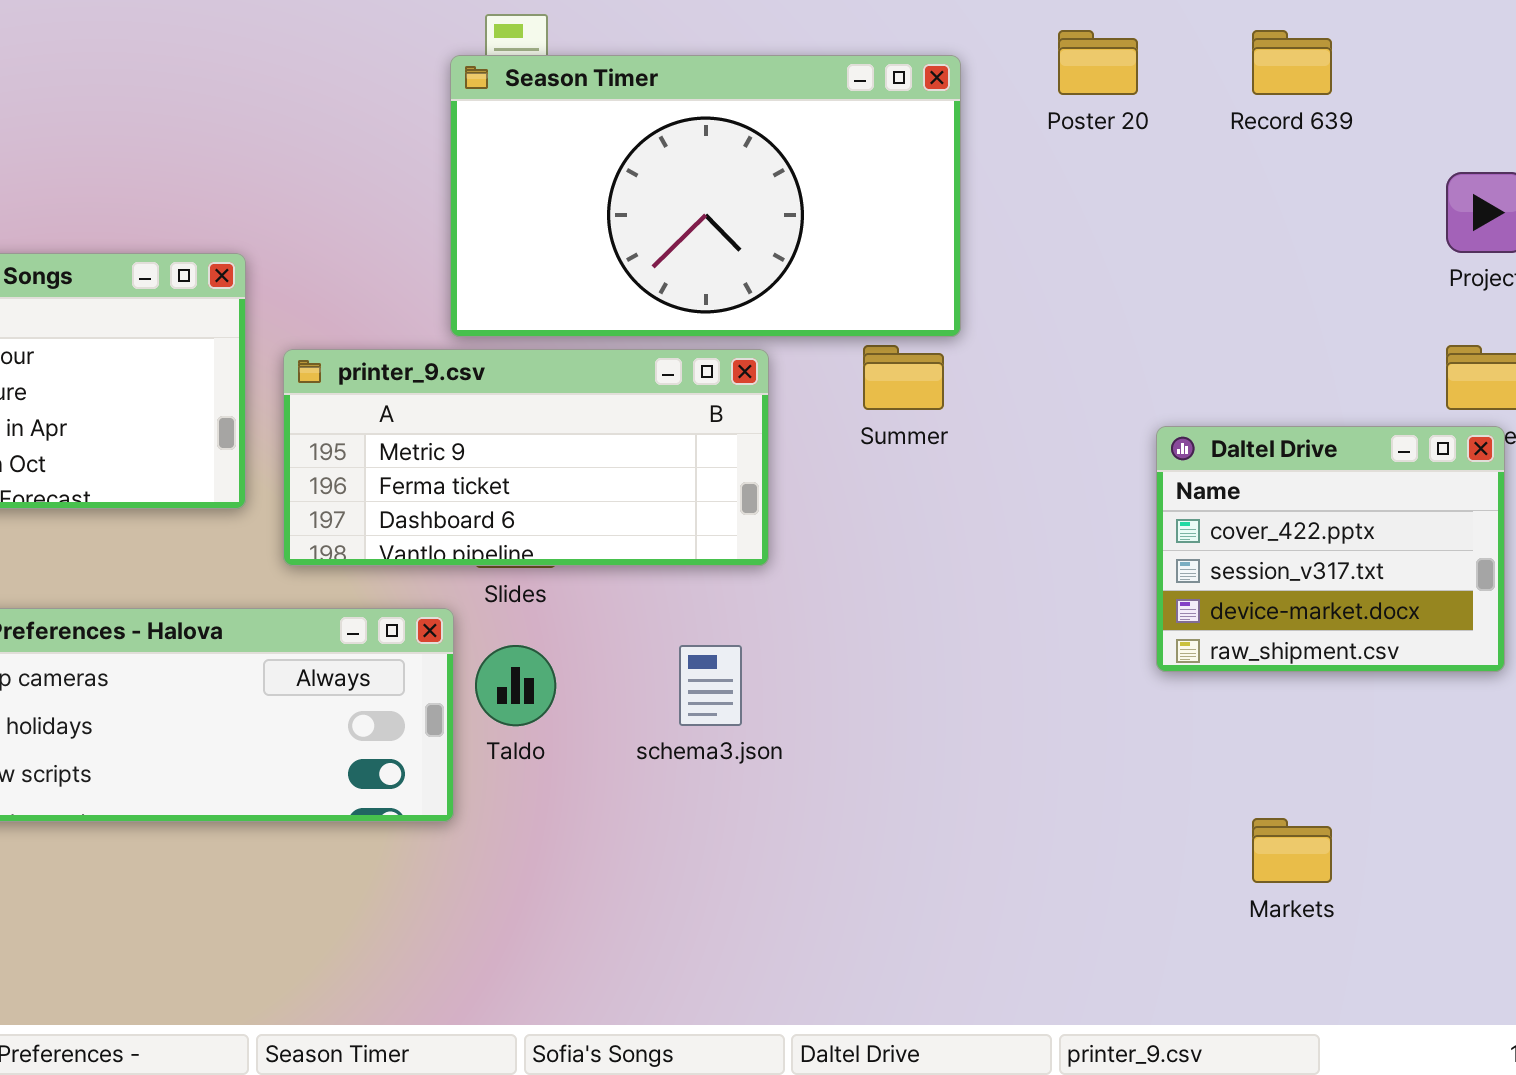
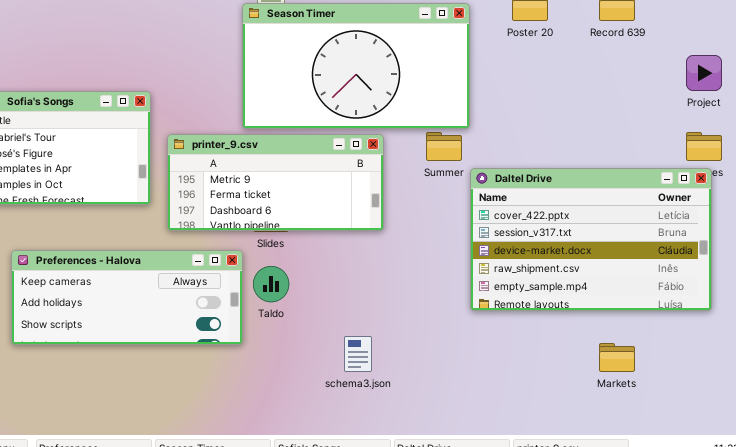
Daltel Drive: [1156,426,1505,672] -> [470,168,712,311], resized
schema3.json: [679,645,742,726] -> [344,336,372,372], moved

